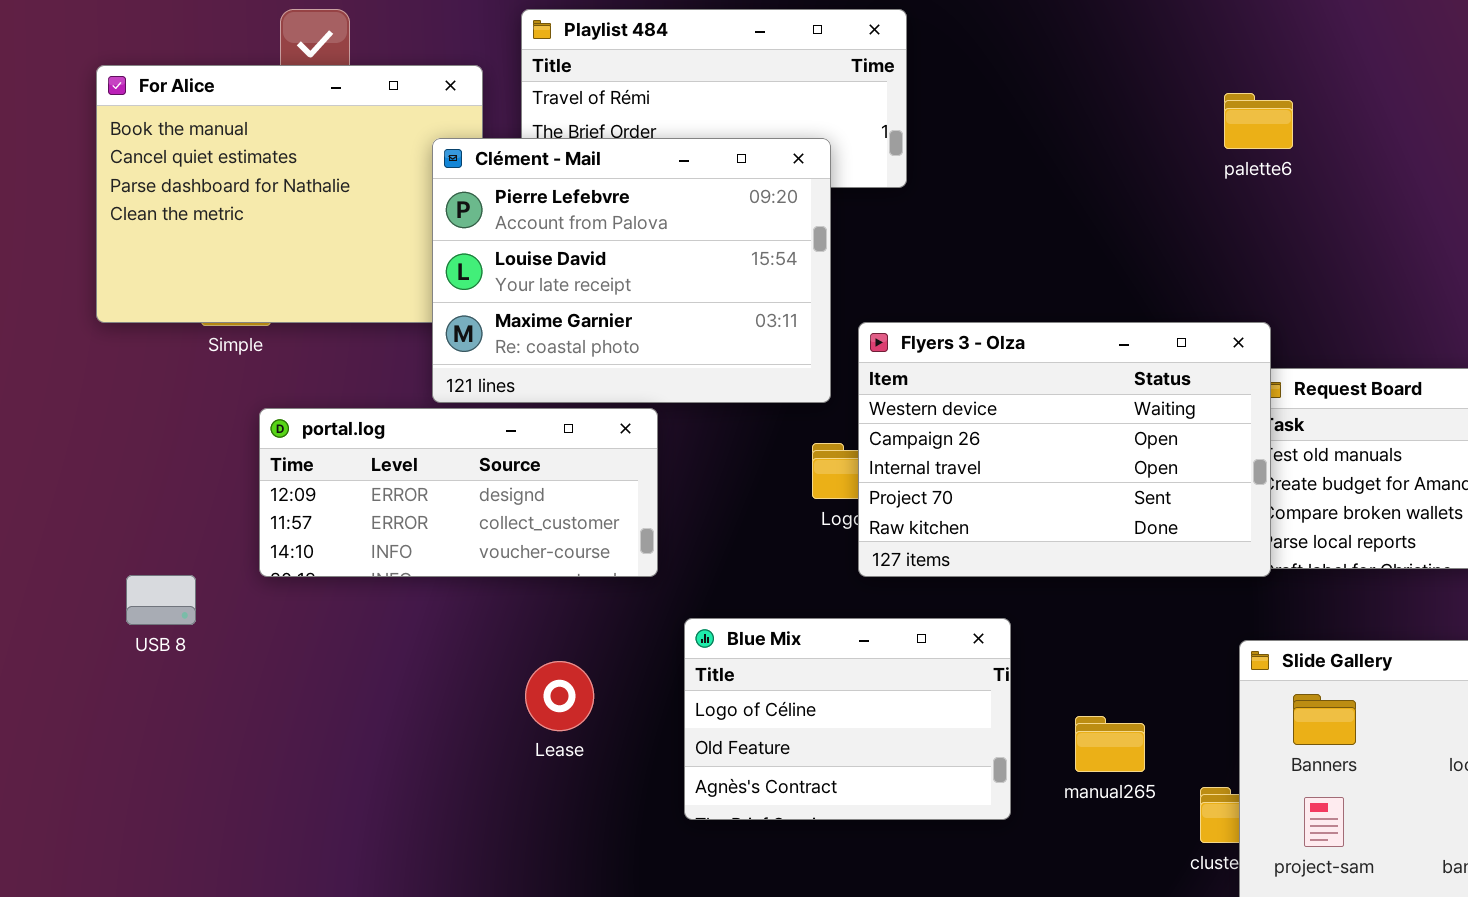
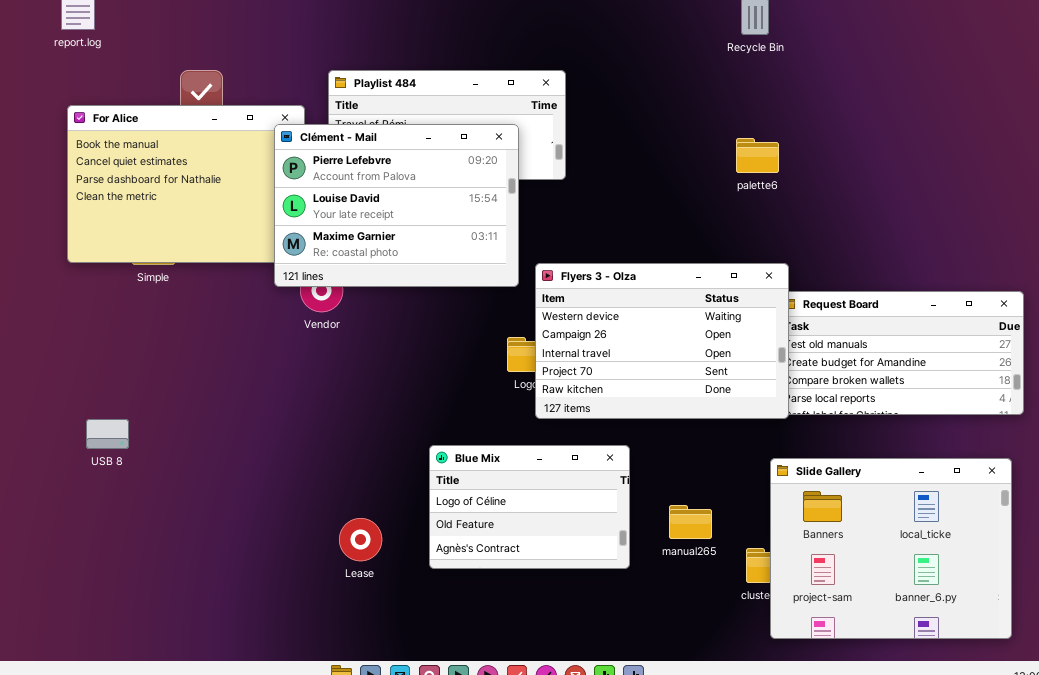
palette6: [1224,93,1293,149] -> [736,138,779,173], moved
Clément - Mail: [432,138,831,403] -> [274,124,519,287], moved
portal.log: [259,408,658,577] -> none, closed
Lease: [525,661,594,731] -> [339,518,382,561], moved

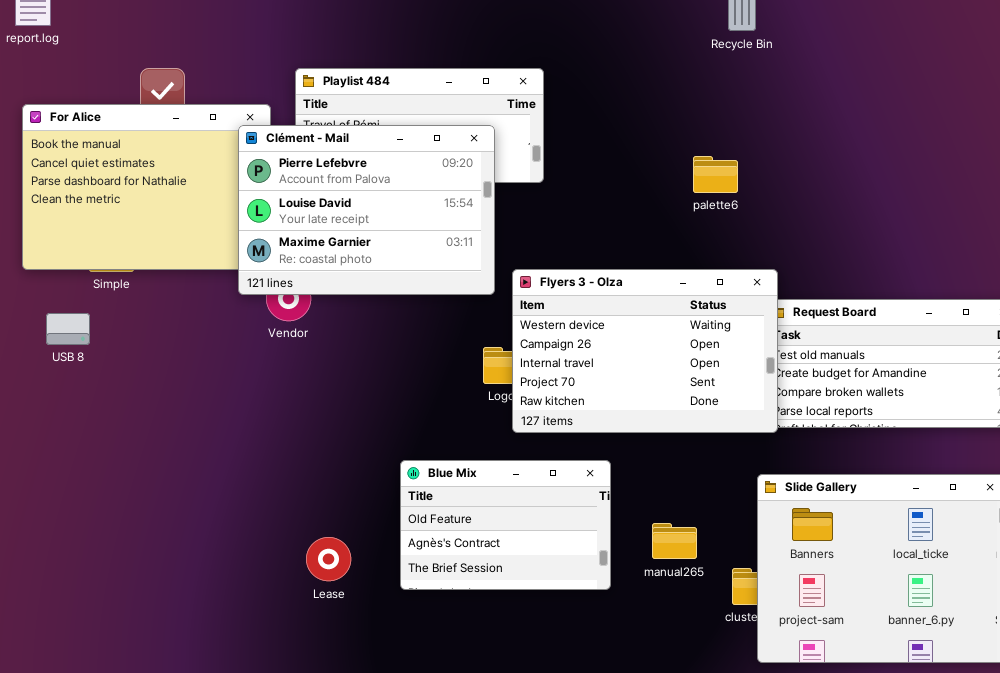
palette6: [736,138,779,173] -> [693,156,738,193], moved
USB 8: [86,419,129,449] -> [46,313,90,345], moved
Blue Mix: [429,445,630,569] -> [400,460,611,590], scrolled down 1 row

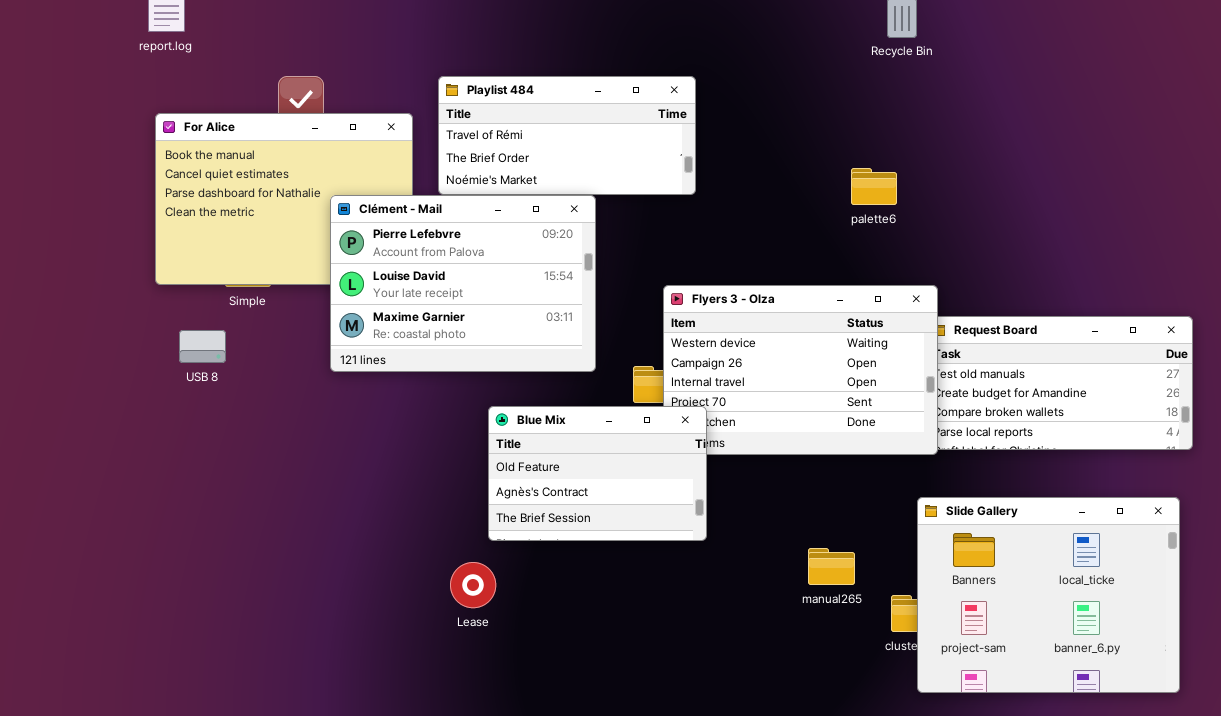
Clément - Mail: [238,125,495,295] -> [330,195,596,372], moved
Blue Mix: [400,460,611,590] -> [488,406,707,541], moved

